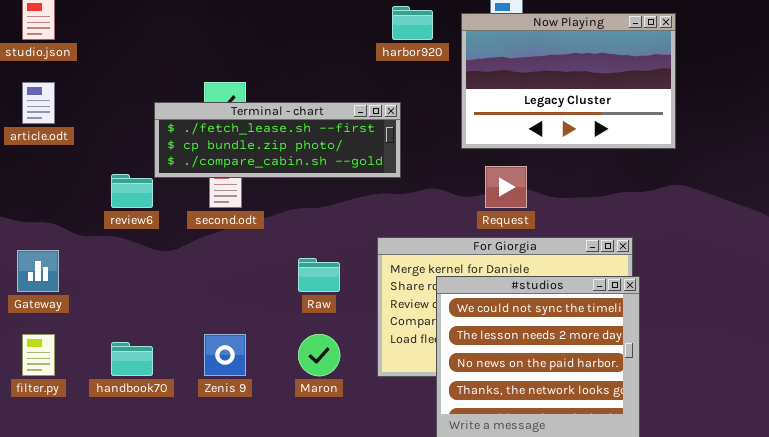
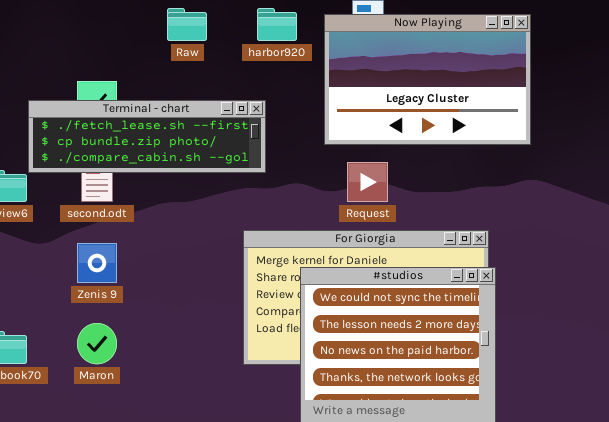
Raw: [298,258,340,292] -> [167,8,207,41], moved
Zenis 9: [204,334,246,376] -> [77,243,117,283], moved
Maron: [298,334,340,376] -> [77,323,117,364], moved

